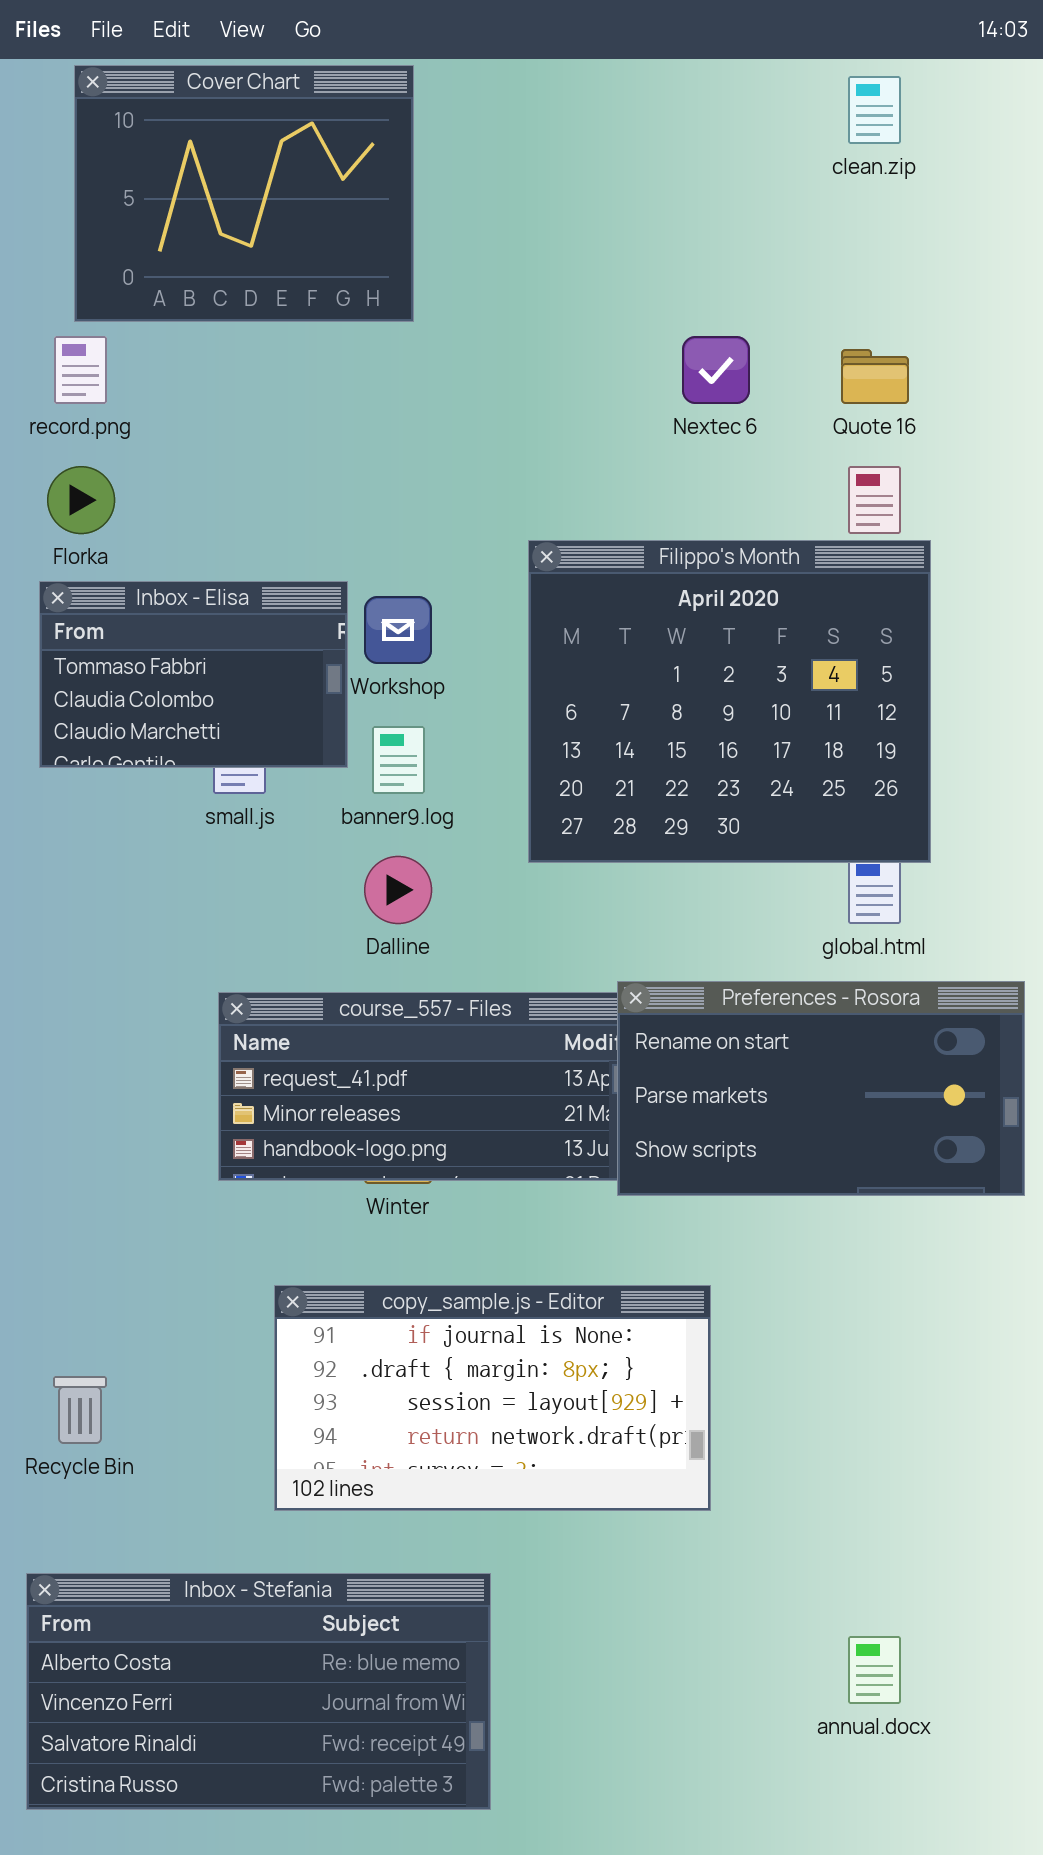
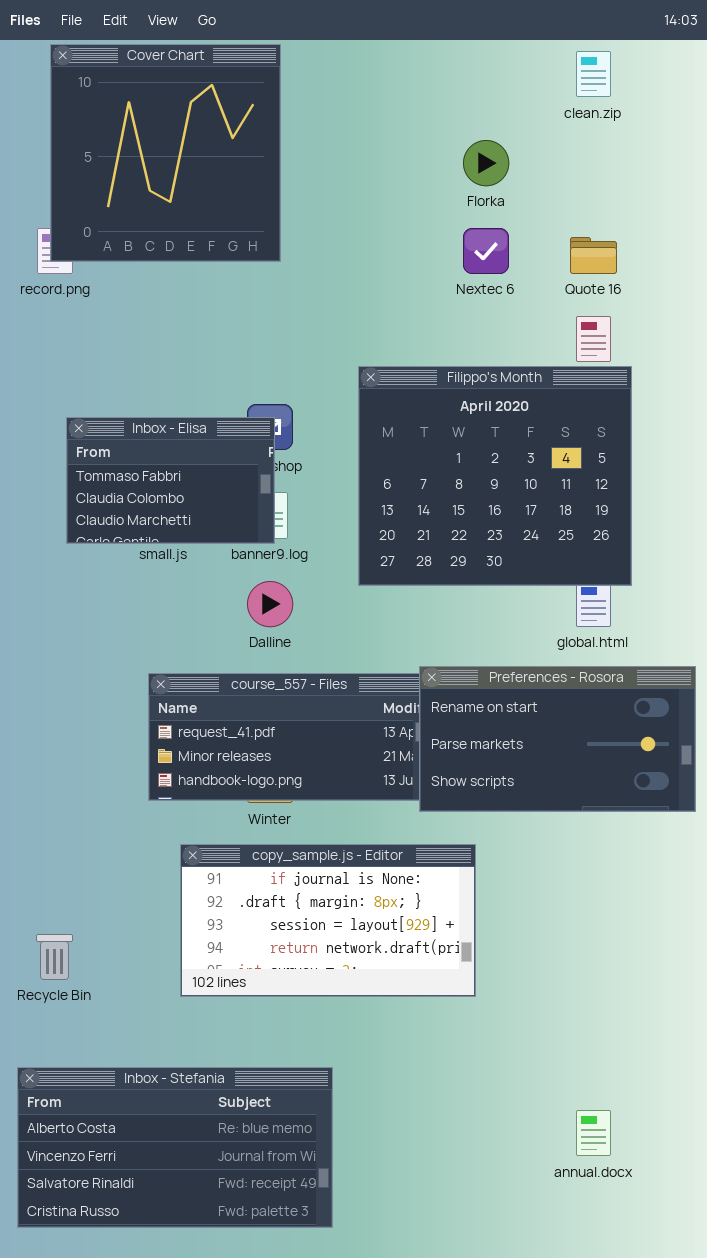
Cover Chart: [74,65,414,322] -> [50,44,281,262], resized
Florka: [47,466,115,534] -> [463,140,509,186], moved
Inbox - Elisa: [39,581,348,768] -> [66,417,275,544], moved
copy_sample.js - Editor: [274,1285,711,1511] -> [180,844,476,997], moved

